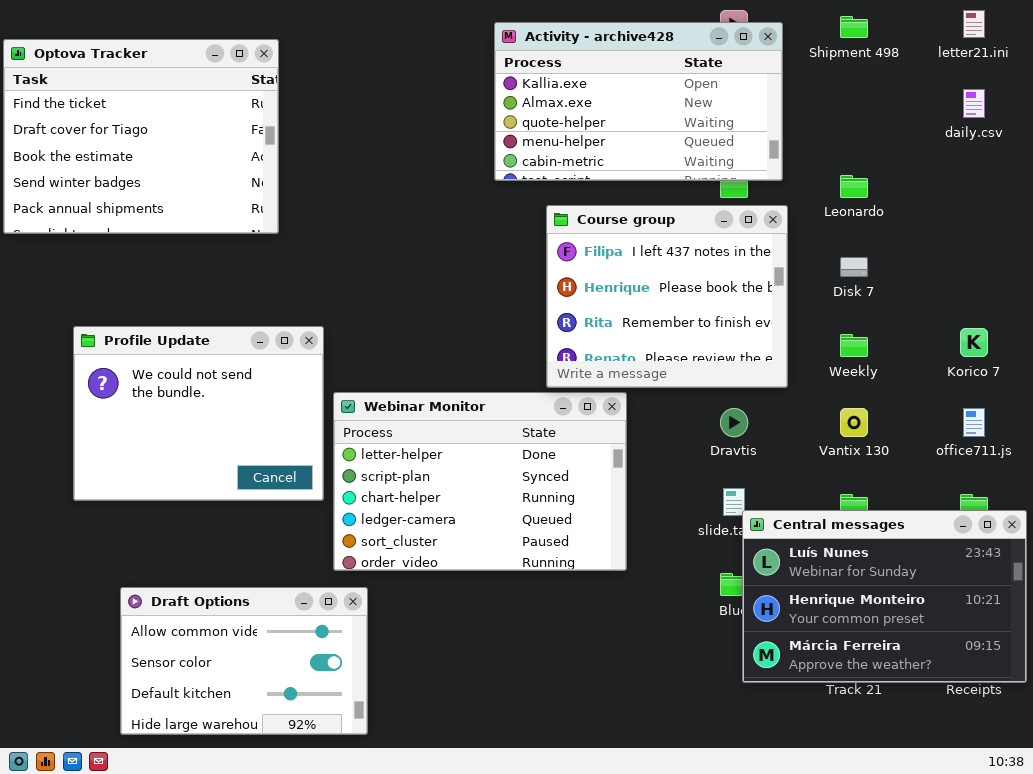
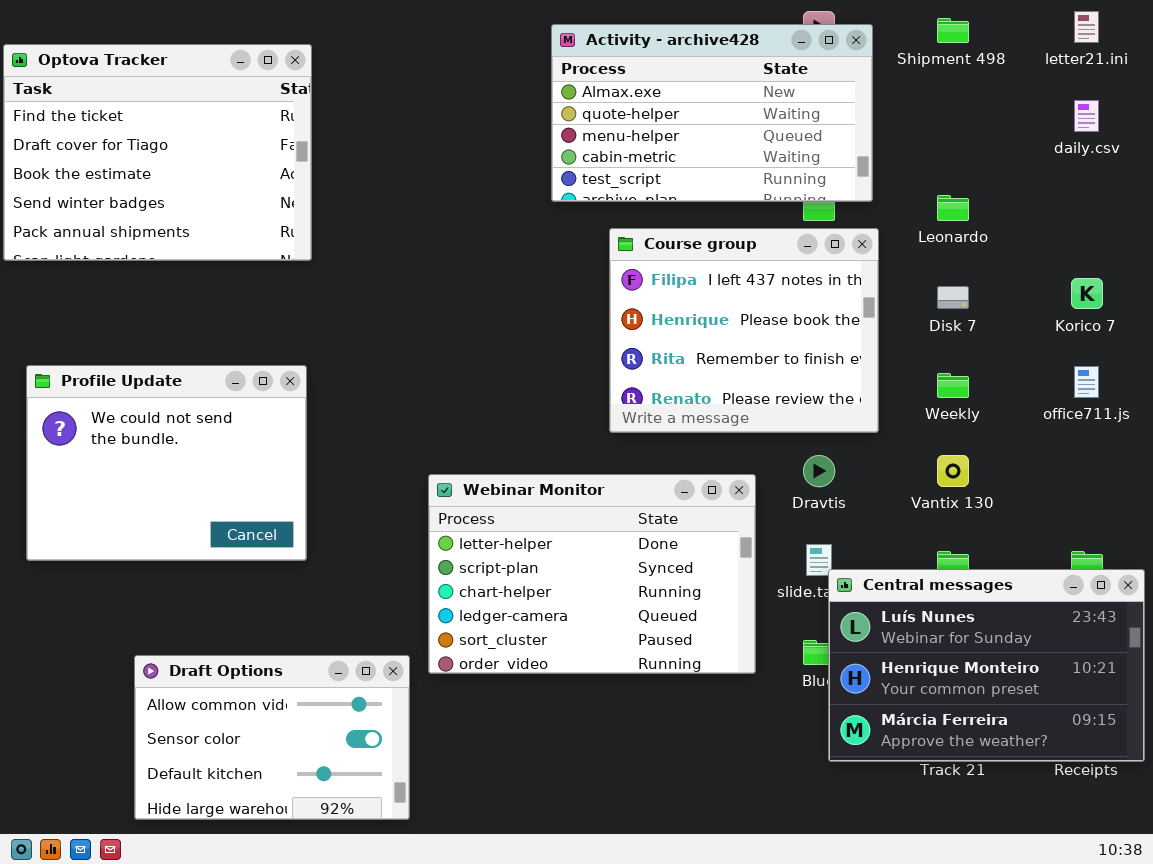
Activity - archive428: [494,22,783,181] -> [551,24,873,202], scrolled down 1 row
Profile Update: [73,326,324,501] -> [26,365,307,561], moved
Korico 7: [960,328,988,357] -> [1071,278,1103,309], moved
Webinar Monitor: [333,392,627,571] -> [428,474,756,674], moved
office711.js: [963,408,985,437] -> [1074,366,1099,398], moved

